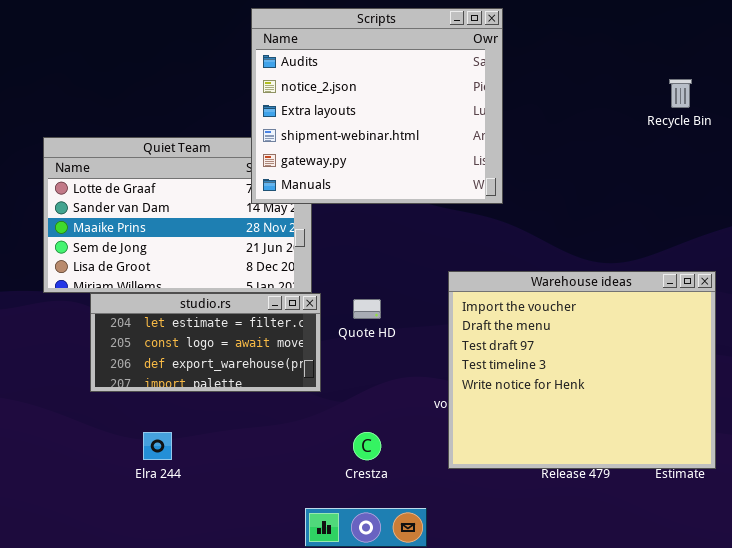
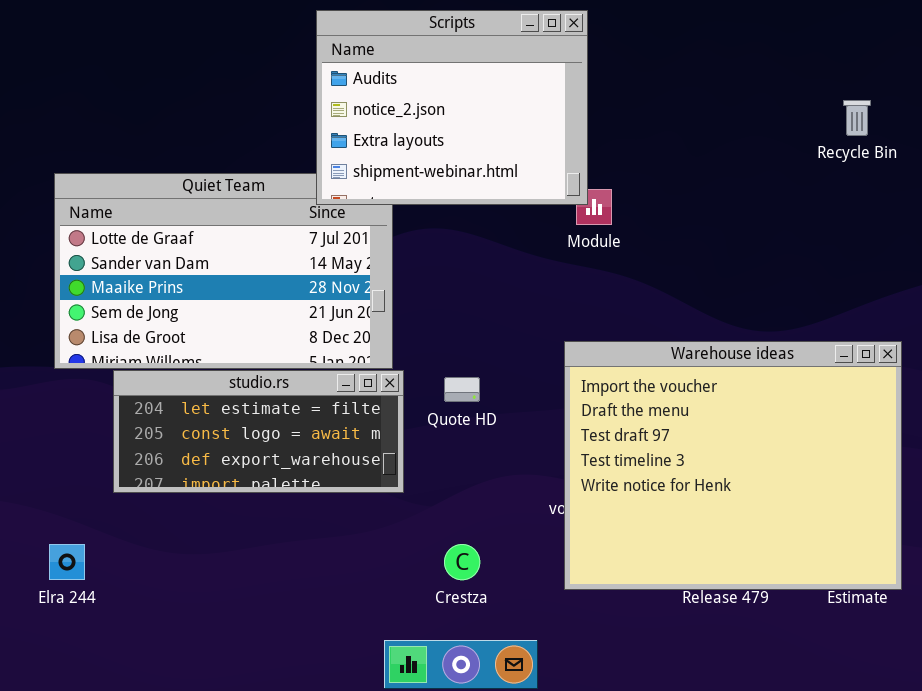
Scripts: [251,8,503,204] -> [316,10,588,205], resized
Elra 244: [143,432,172,460] -> [49,544,85,580], moved

